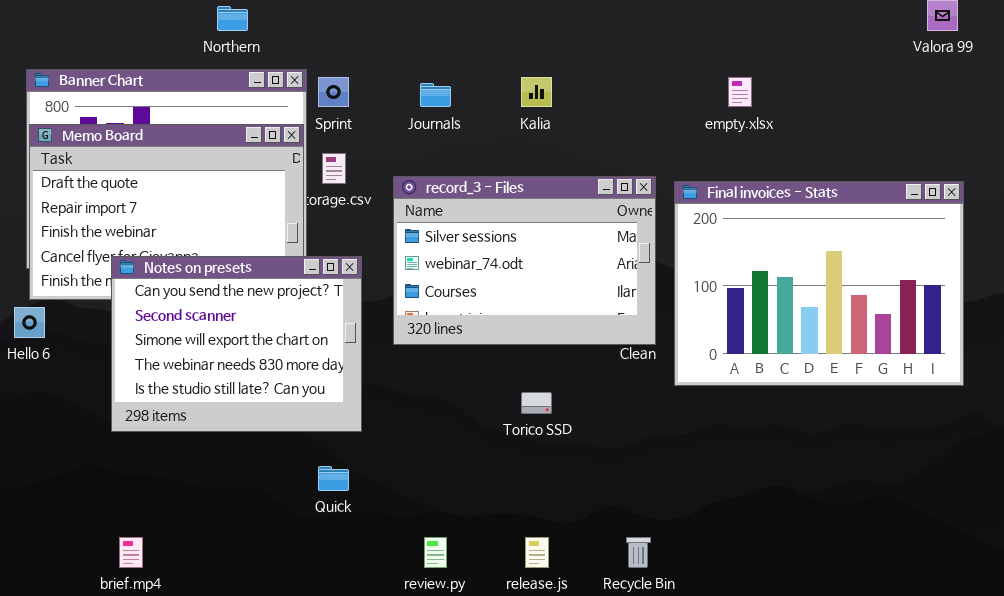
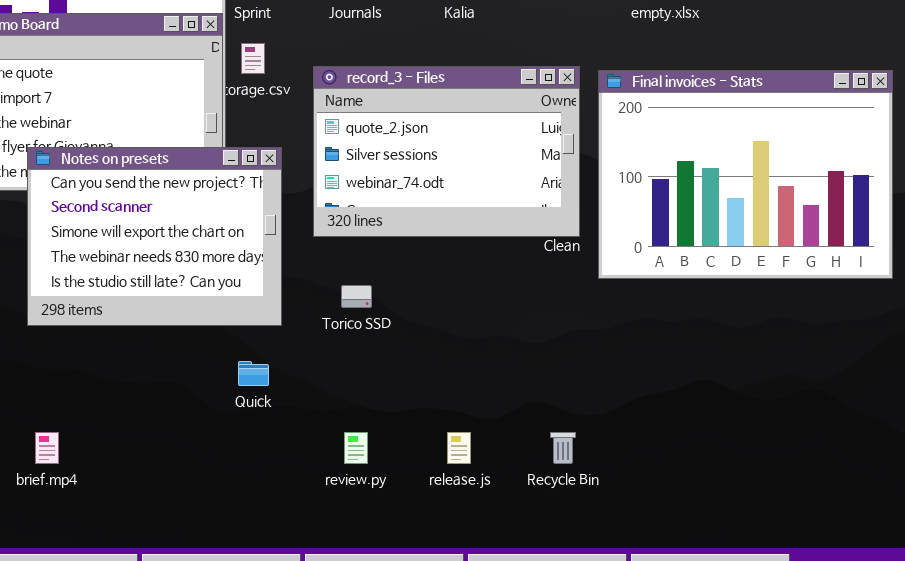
record_3 - Files: [393,176,656,345] -> [313,66,580,237], scrolled up 1 row
Torico SSD: [521,392,552,414] -> [341,285,372,308], moved

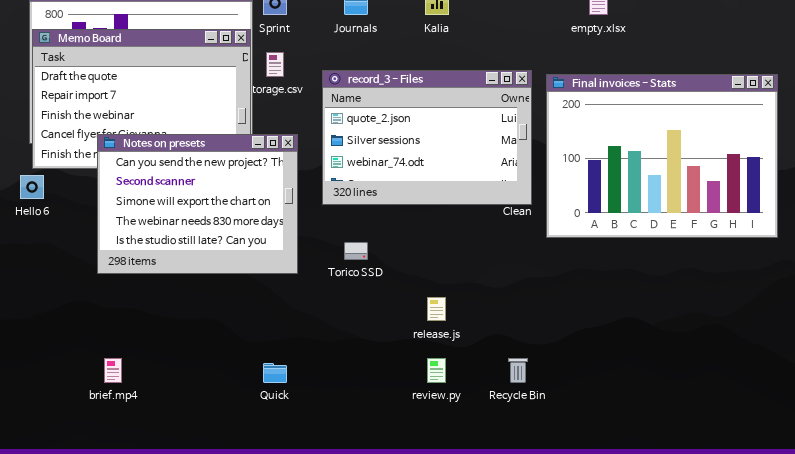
Quick: [238,361,269,386] -> [263,363,287,383], moved
review.py: [344,432,368,464] -> [427,358,446,383], moved
release.js: [447,432,471,464] -> [427,297,446,321], moved

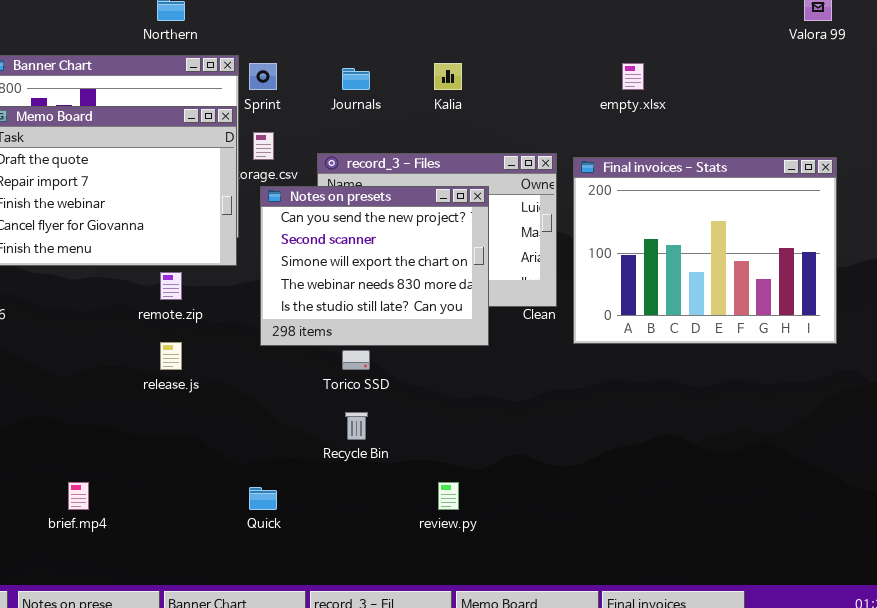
Notes on presets: [97,134,298,274] -> [260,186,489,346], moved
release.js: [427,297,446,321] -> [160,342,182,370], moved
Recycle Bin: [508,358,528,383] -> [345,412,368,440], moved

